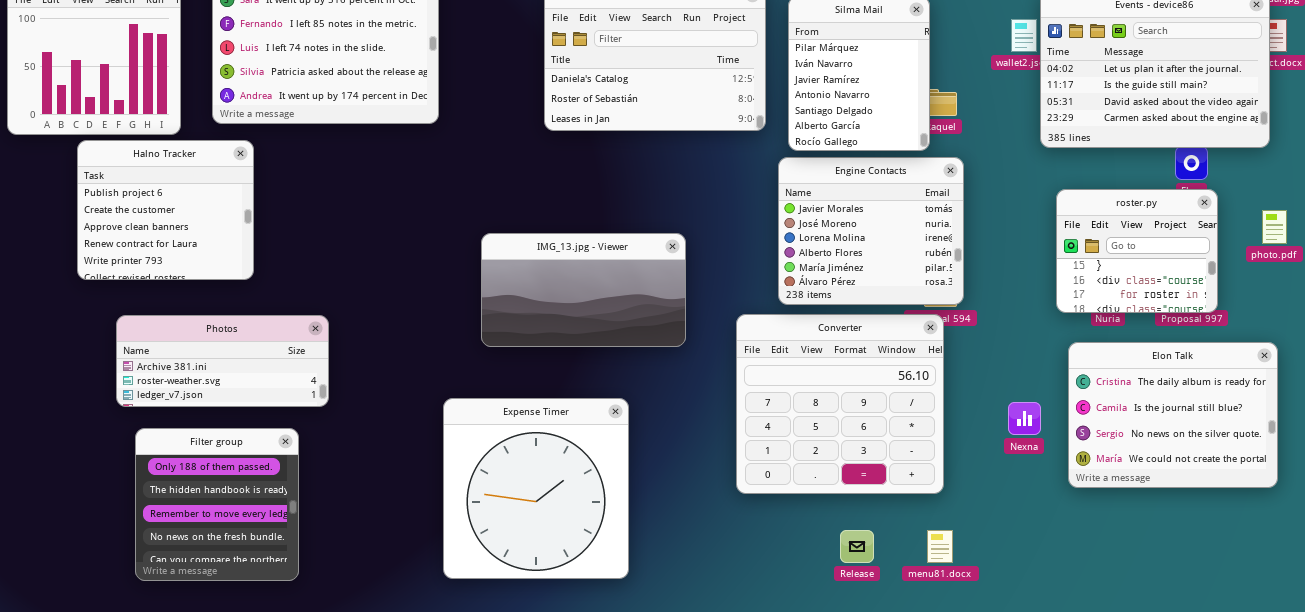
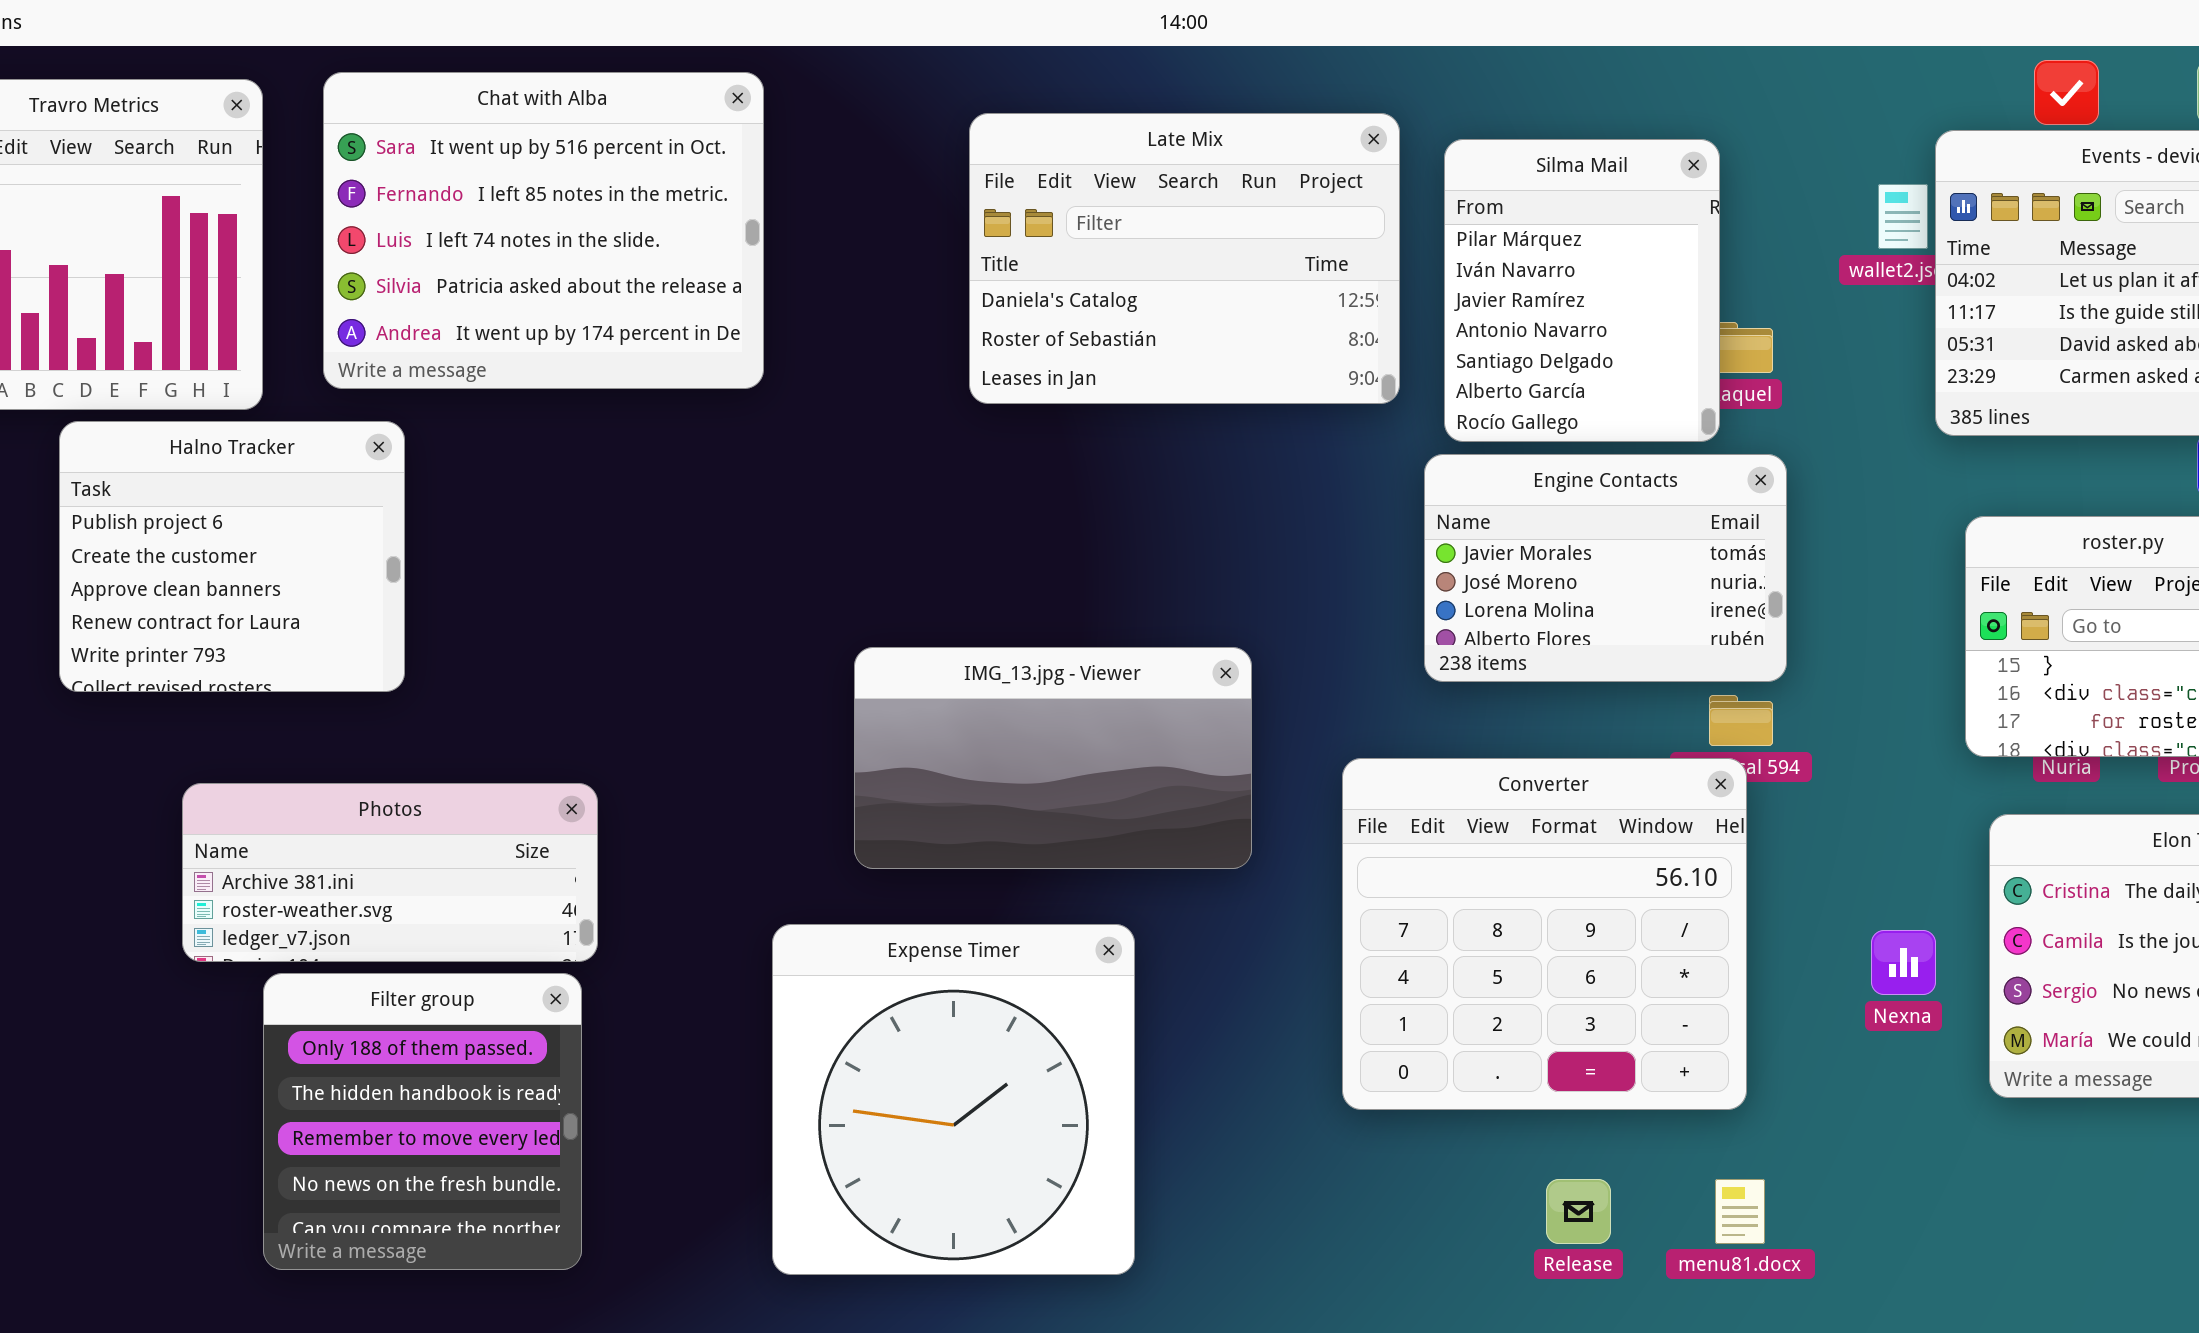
Engine Contacts: [778,157,964,305] -> [1424,454,1787,682], resized
IMG_13.jpg - Viewer: [481,233,686,347] -> [854,647,1252,869], moved
Photos: [116,315,329,407] -> [182,783,598,962], moved
Filter group: [135,428,299,581] -> [263,973,582,1270], moved

